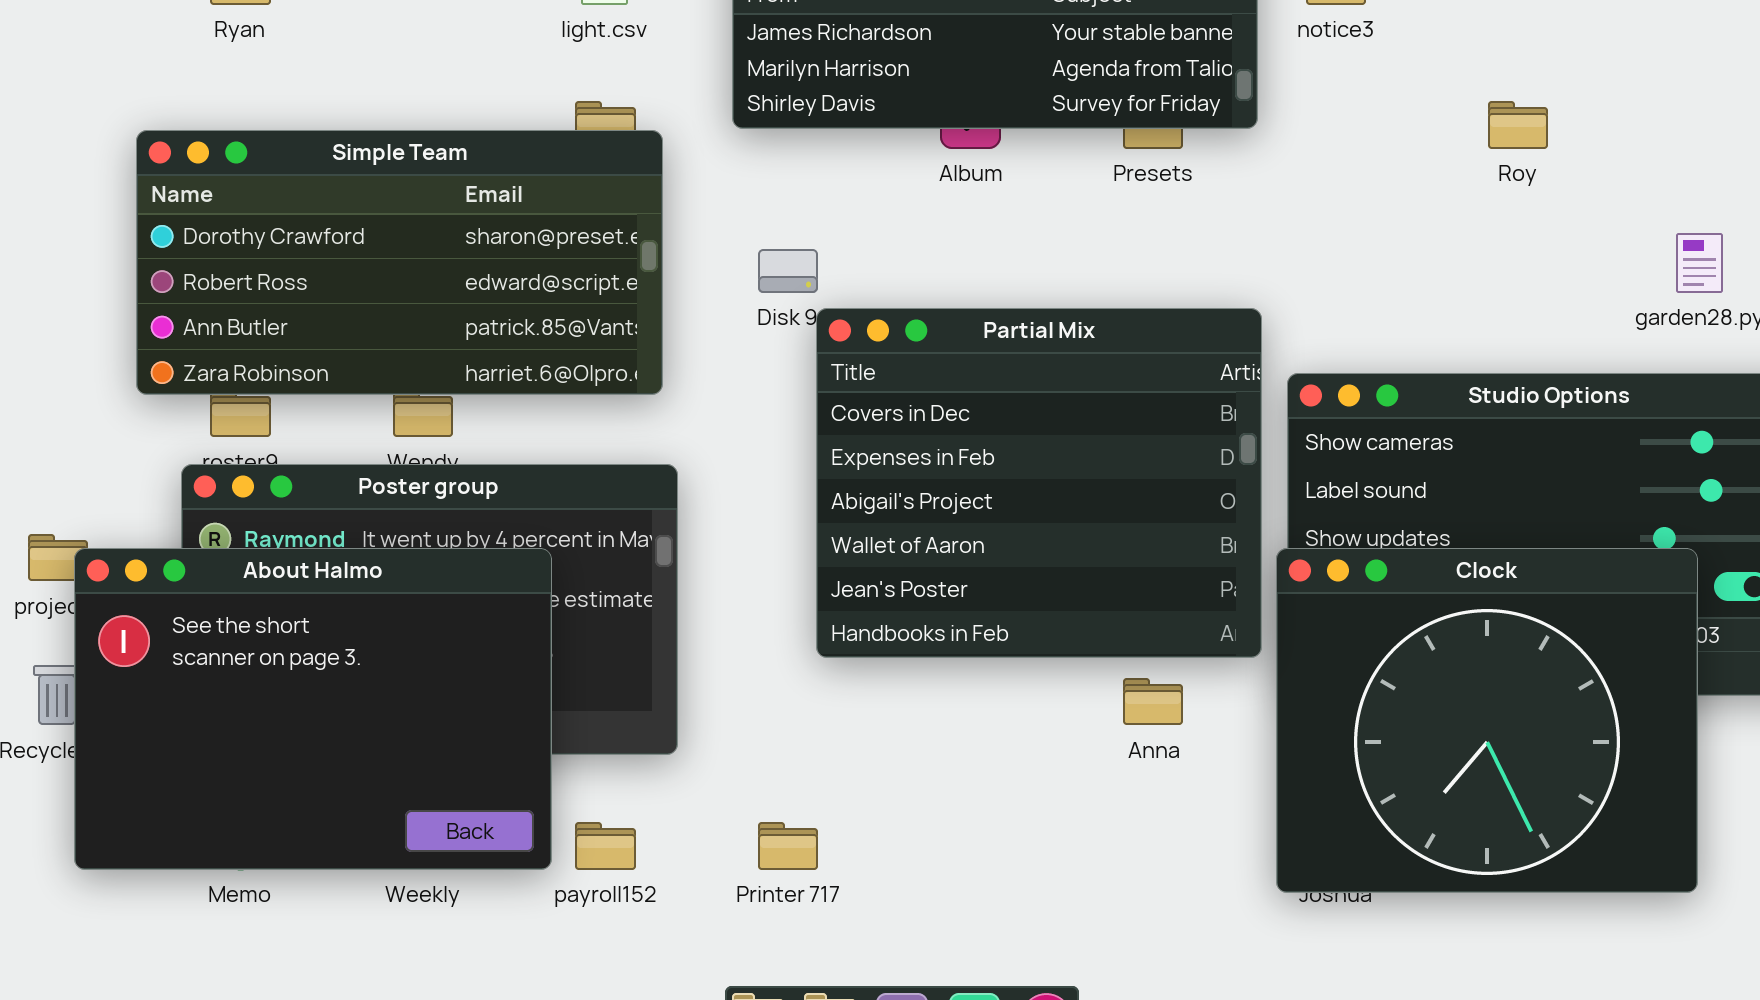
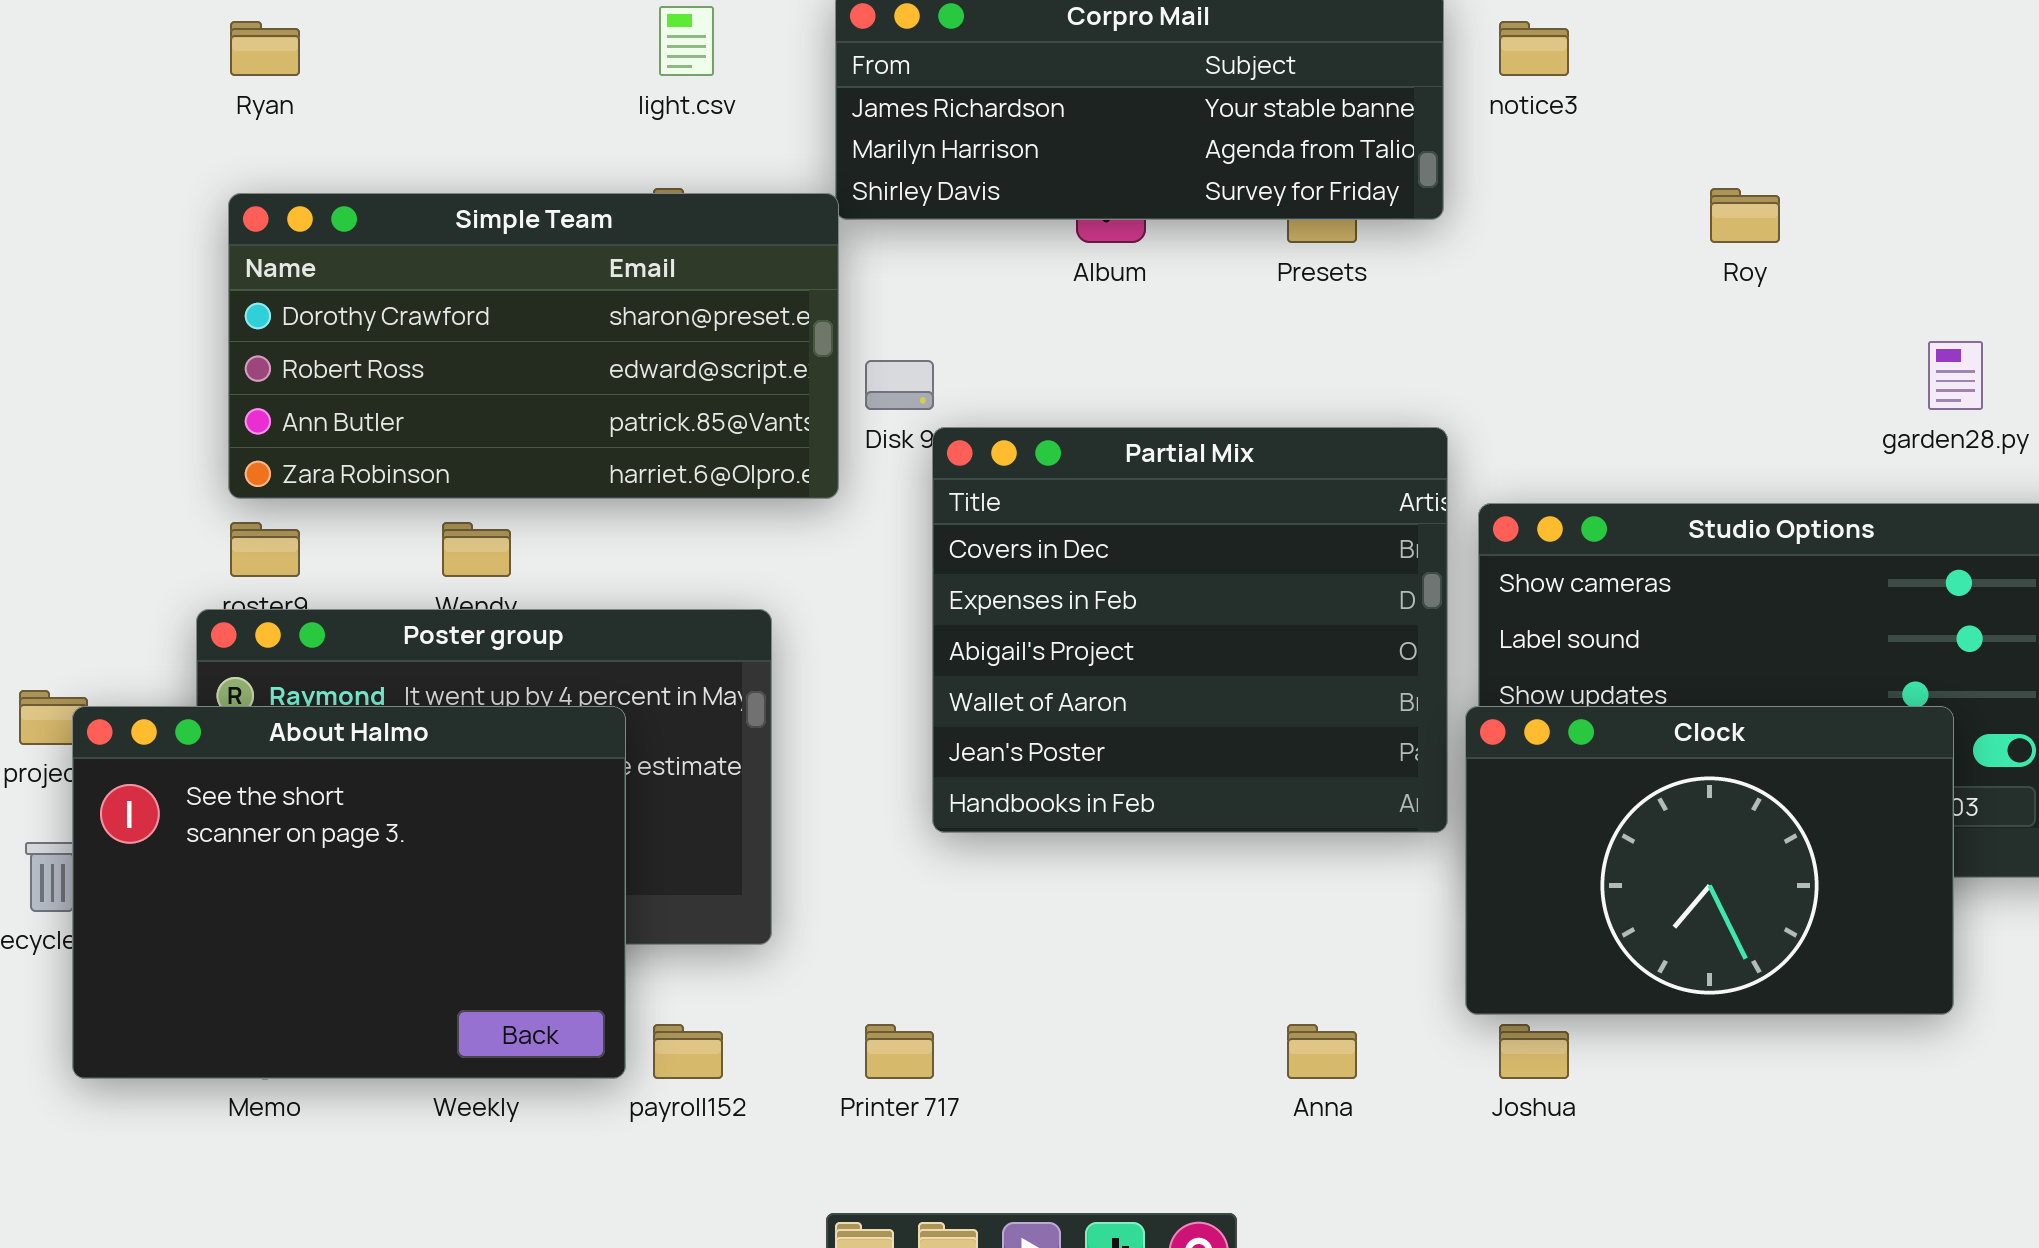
Simple Team: [136,130,663,395] -> [228,193,839,499], moved
Clock: [1276,548,1698,893] -> [1465,706,1954,1015], resized
Anna: [1123,678,1183,725] -> [1287,1024,1357,1079], moved

